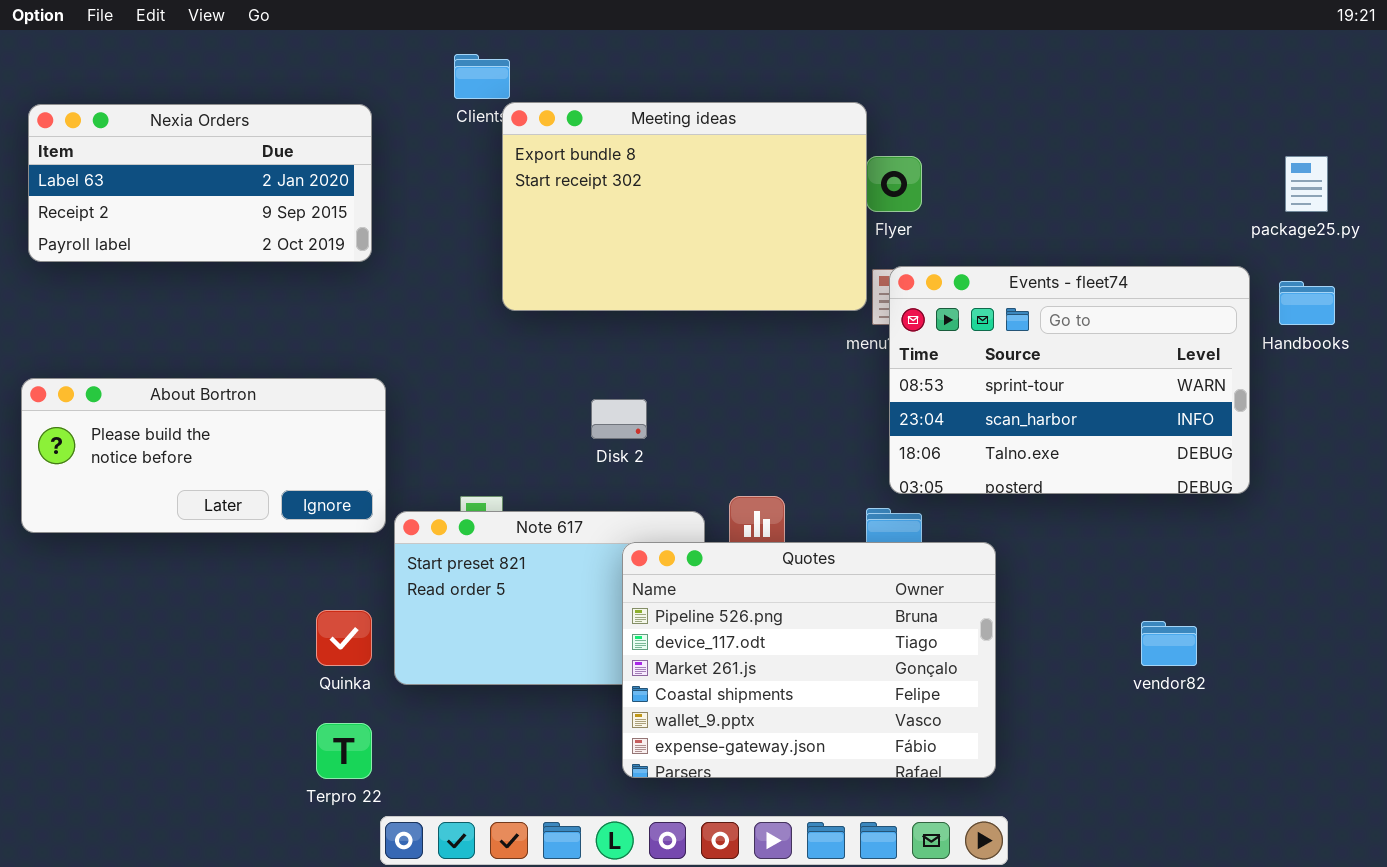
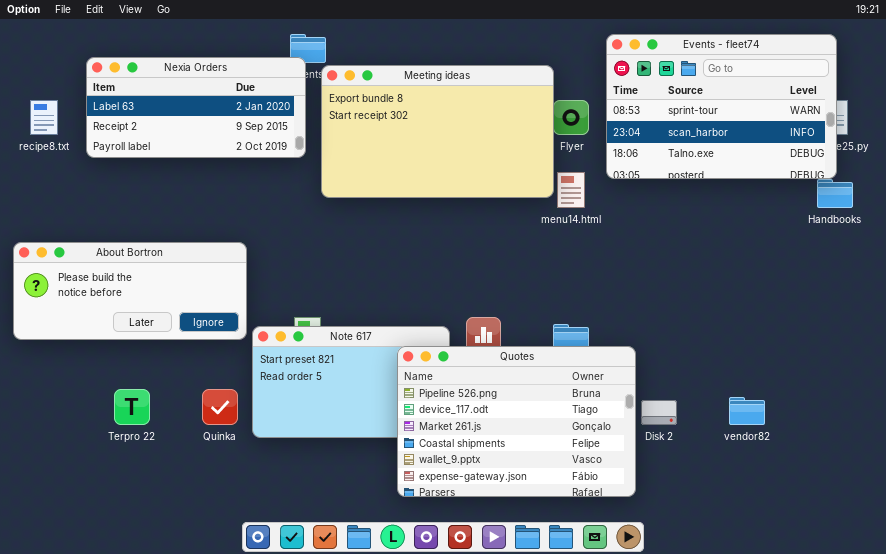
Nexia Orders: [28,104,372,262] -> [86,57,306,158], moved
Events - fleet74: [889,266,1250,494] -> [606,34,837,179], moved
Disk 2: [591,399,647,439] -> [641,400,677,425], moved
Terpro 22: [316,723,372,779] -> [114,389,150,425], moved

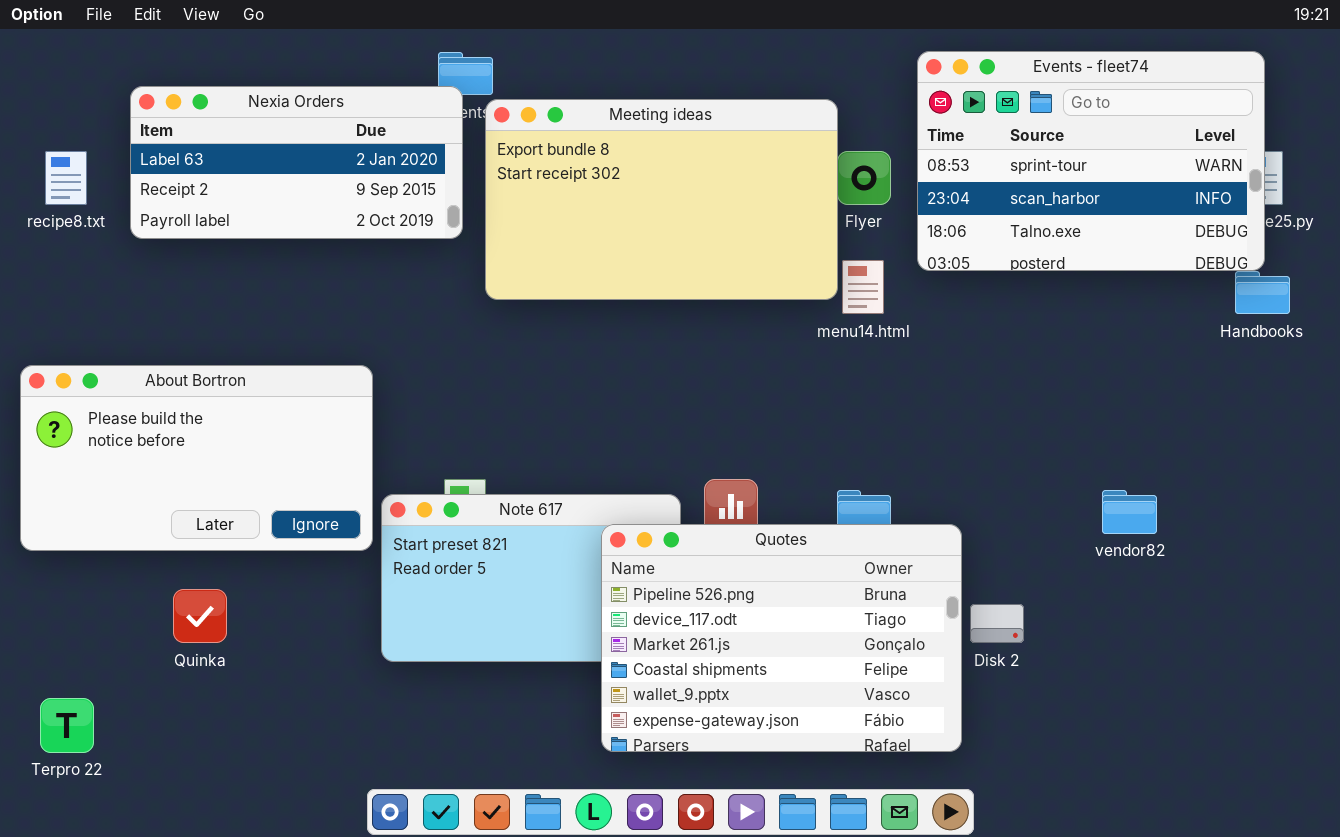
About Bortron: [13,242,247,340] -> [20,365,373,551], resized
Terpro 22: [114,389,150,425] -> [40,698,94,753], moved
Quinka: [202,389,238,425] -> [173,589,227,643], moved
vendor82: [729,397,765,425] -> [1102,490,1157,534], moved

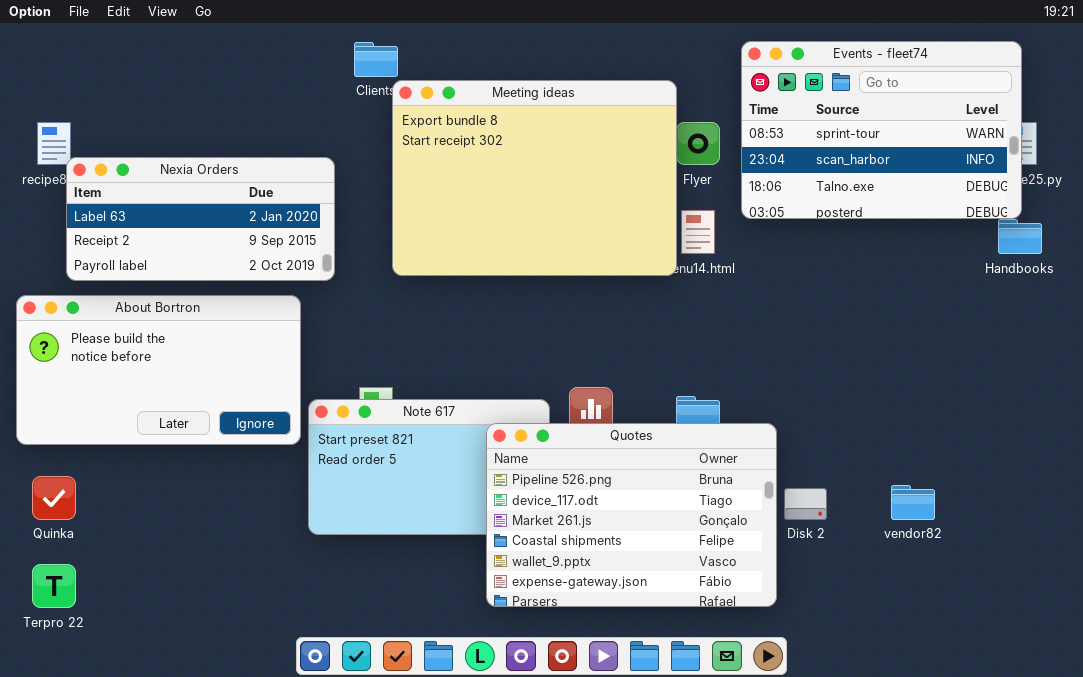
Nexia Orders: [130,86,463,239] -> [66,157,335,281], moved
Meeting ideas: [485,99,838,300] -> [392,80,677,276], resized
vendor82: [1102,490,1157,534] -> [891,485,935,520], moved
Quinka: [173,589,227,643] -> [32,476,76,520], moved

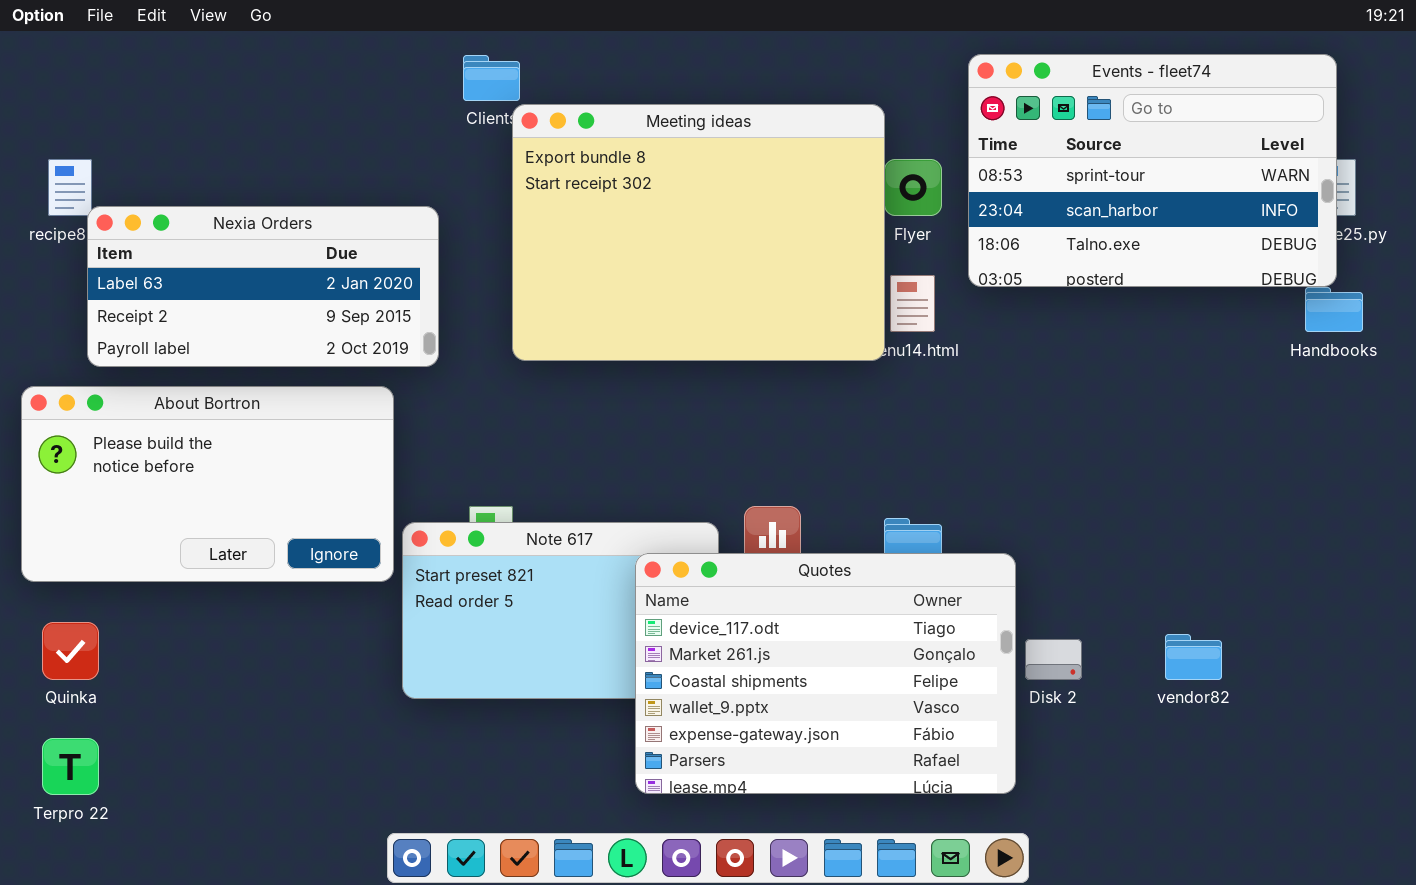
Quotes: [486,423,777,607] -> [635,553,1016,794], scrolled down 1 row

